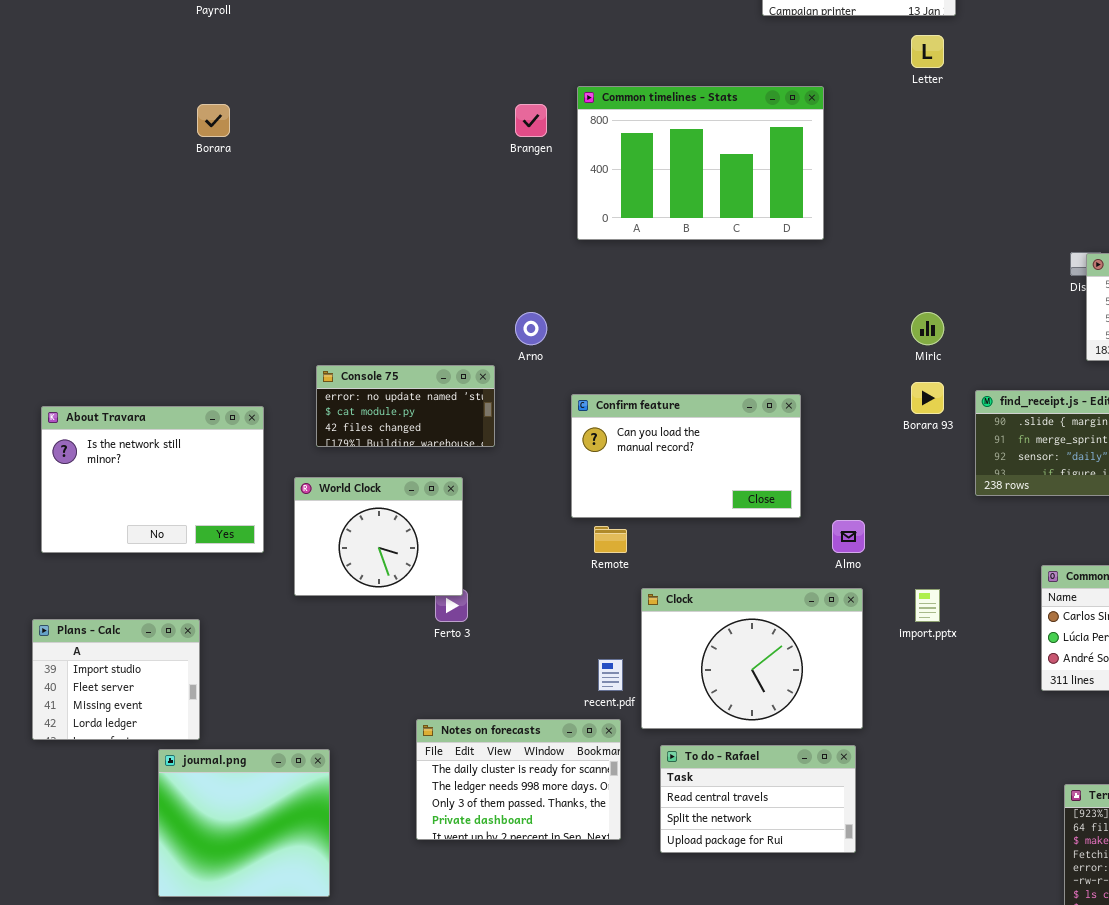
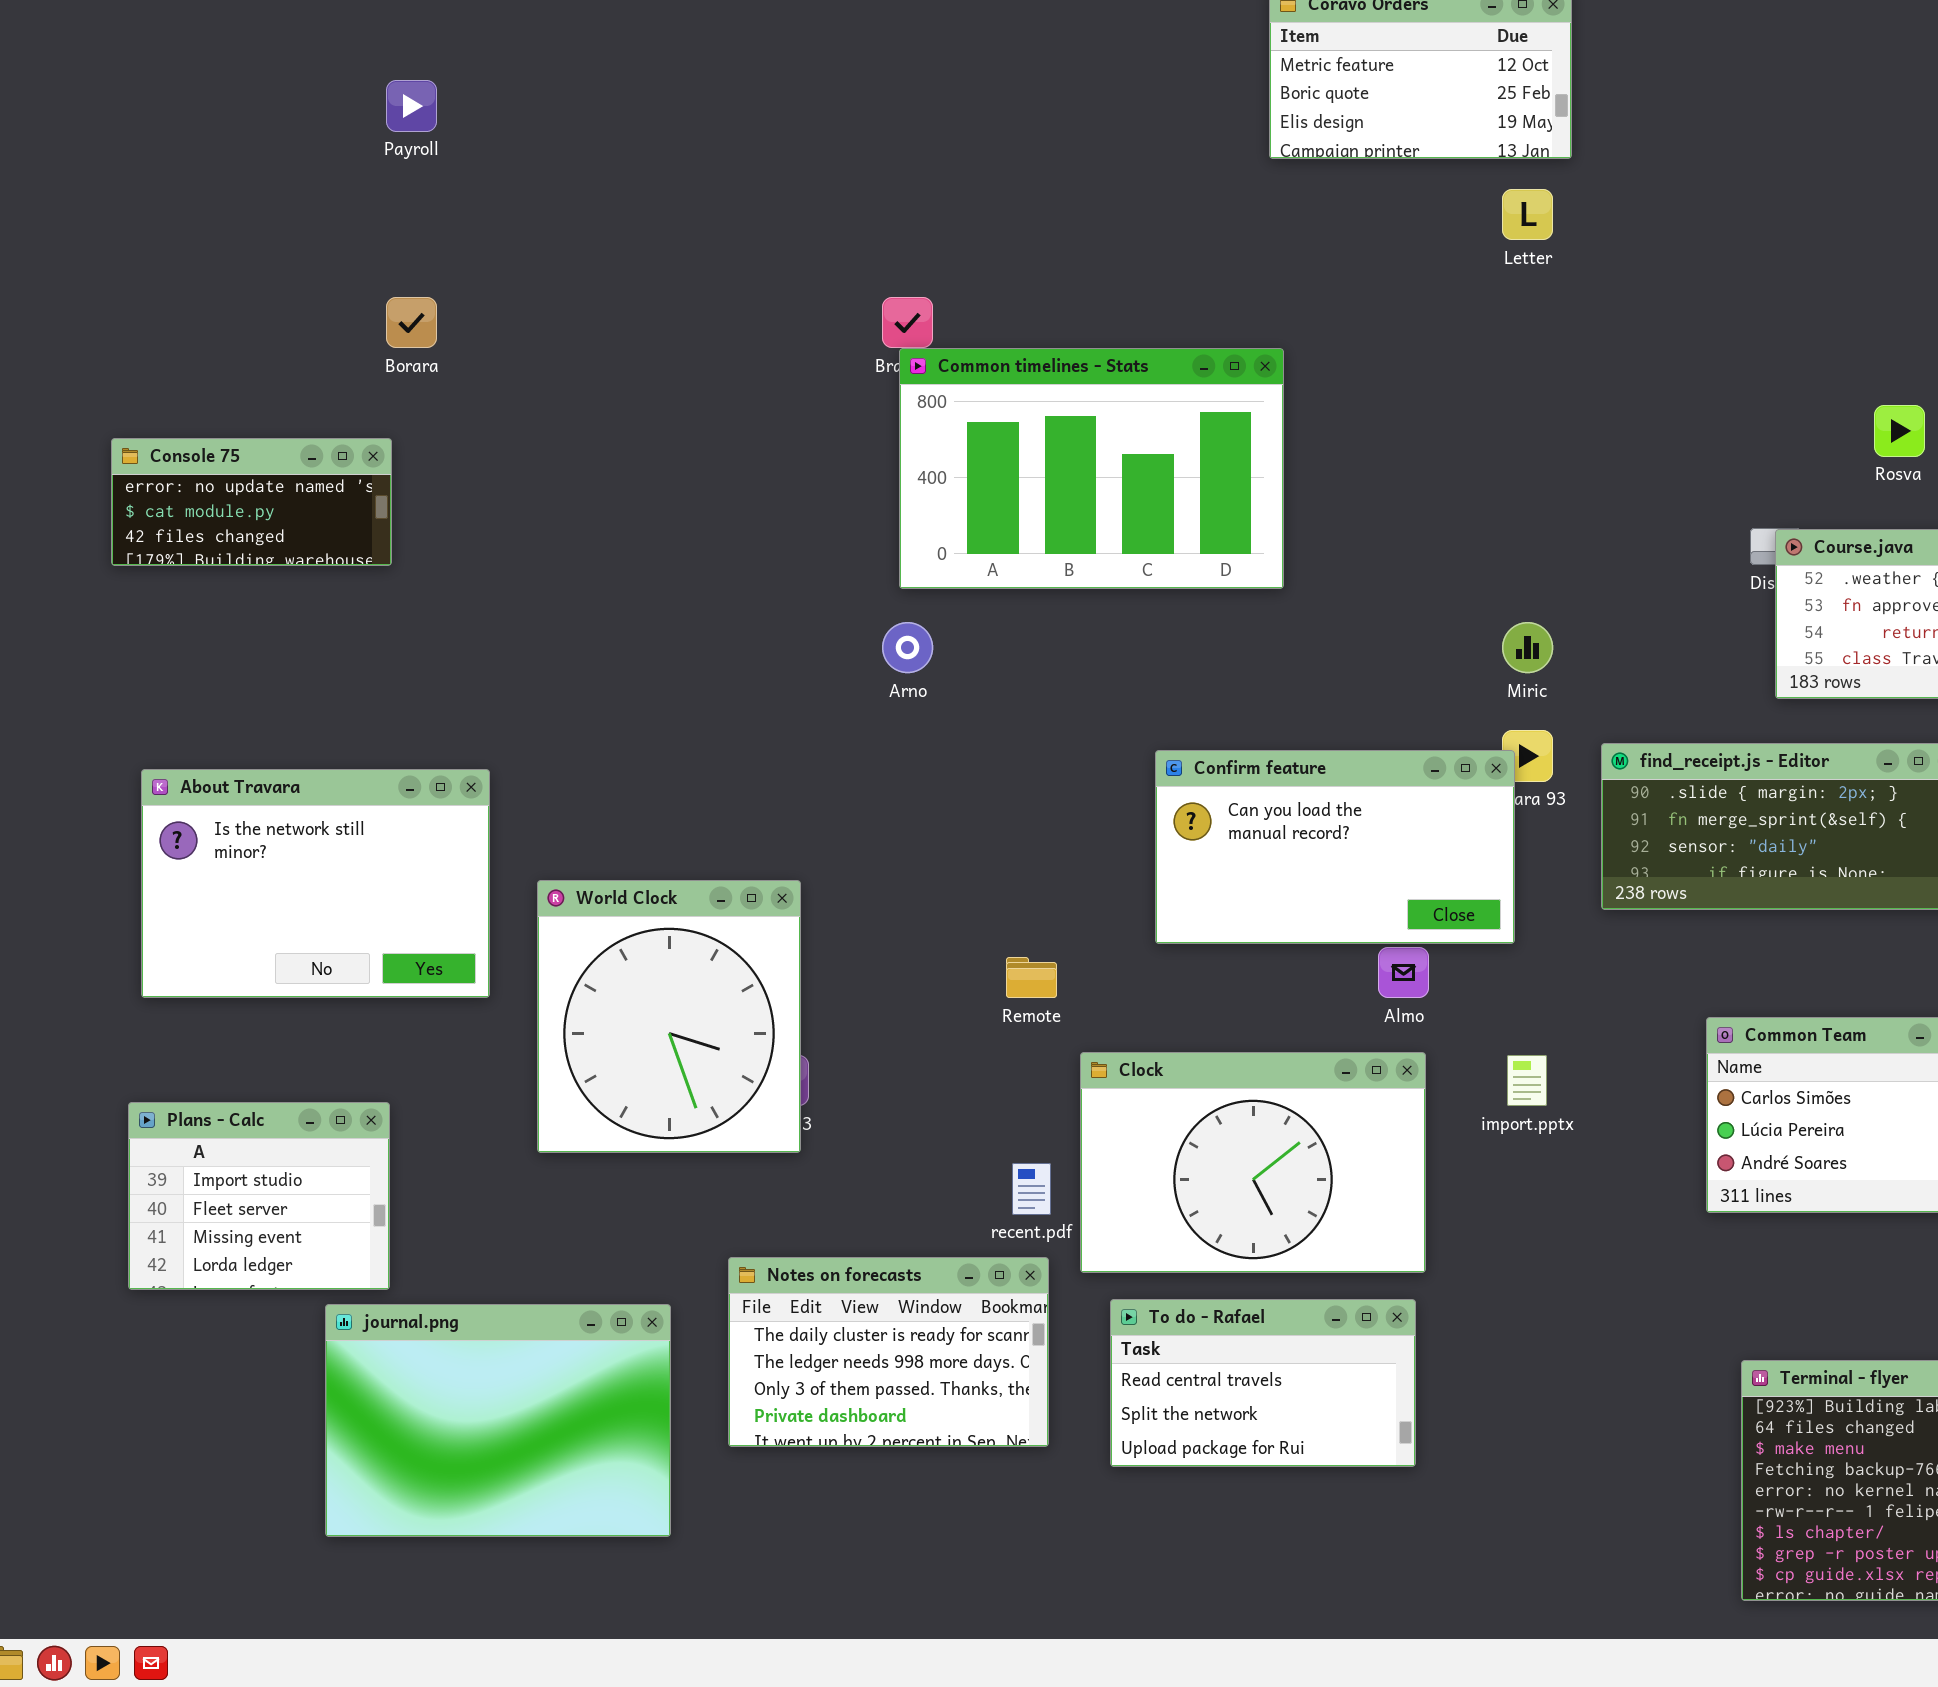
Common timelines - Stats: [577,86,824,240] -> [899,348,1284,589], moved
Console 75: [316,365,495,447] -> [111,438,392,566], moved
Confirm feature: [571,394,801,518] -> [1155,750,1515,944], moved
World Clock: [294,477,463,596] -> [537,880,801,1153], resized
journal.png: [158,749,330,897] -> [325,1304,671,1537], resized

